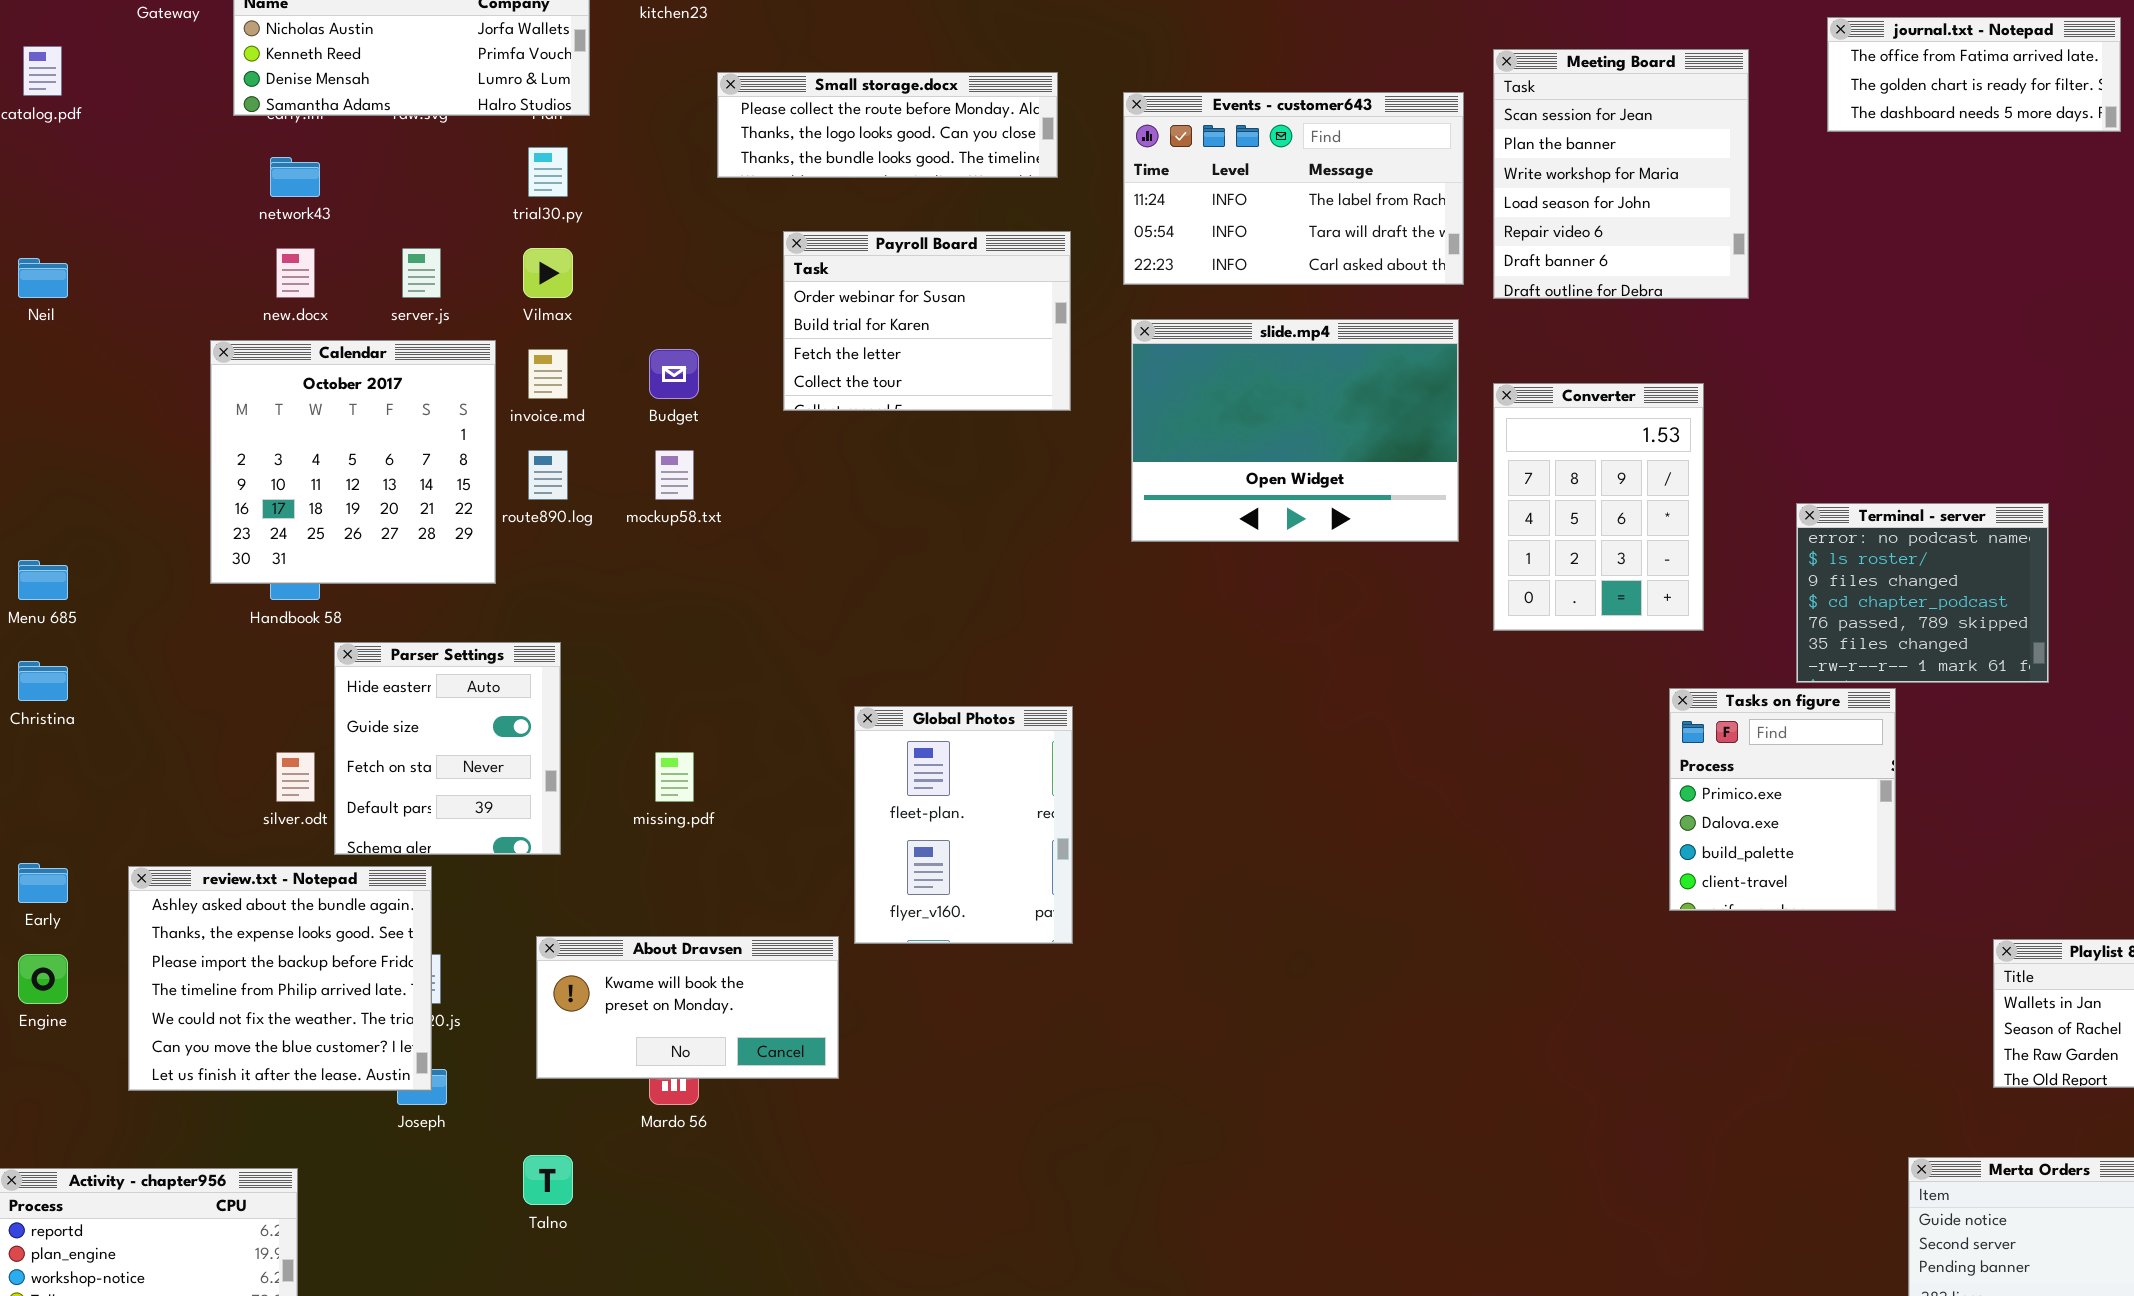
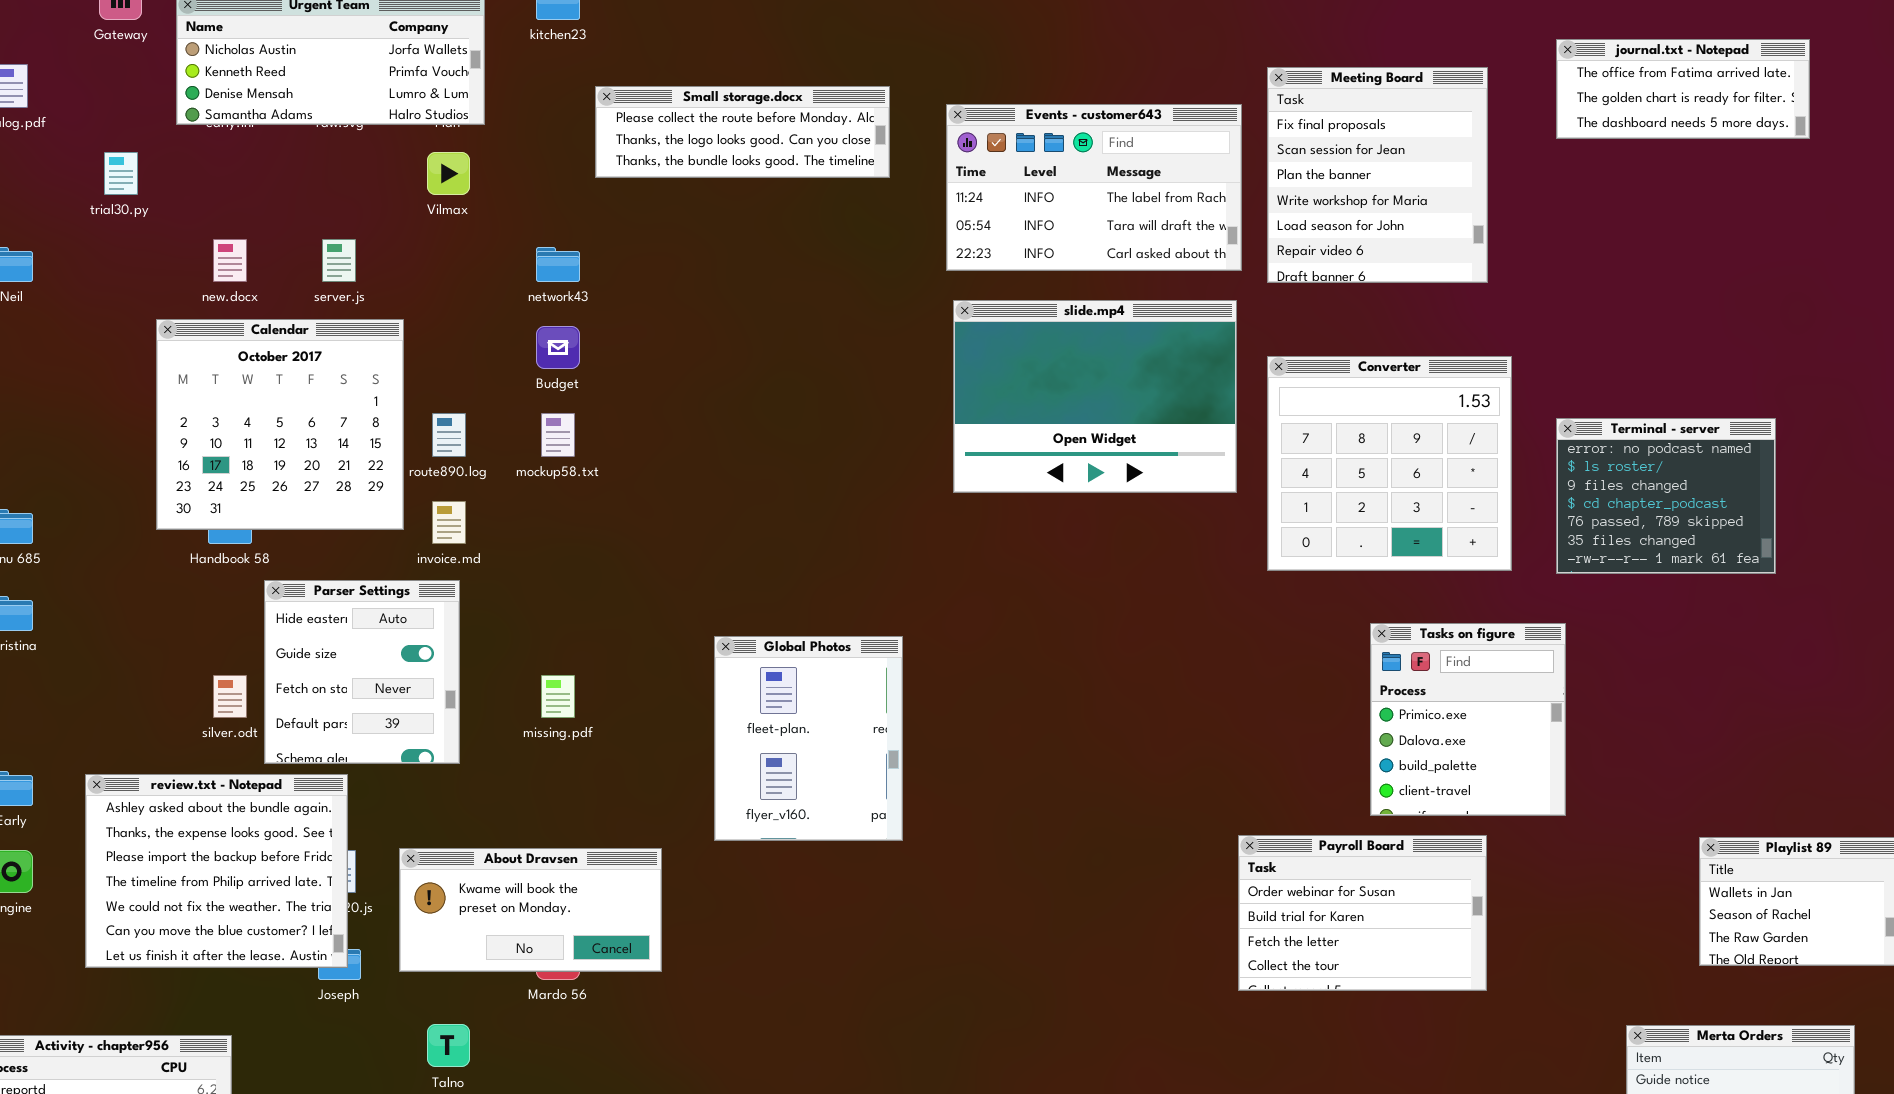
Meeting Board: [1493,49,1749,299] -> [1267,67,1488,283], scrolled up 1 row
trial30.py: [528,147,568,197] -> [104,152,138,195], moved
network43: [270,157,320,197] -> [536,247,580,282], moved
Payroll Board: [783,231,1071,411] -> [1238,835,1487,991], moved
Vilmax: [523,248,573,298] -> [427,152,470,195], moved
invoice.md: [528,349,568,399] -> [432,501,466,544], moved
Converter: [1493,383,1704,631] -> [1267,356,1512,571], resized
Terminal - server: [1796,503,2049,683] -> [1556,418,1776,574], moved
Tasks on figure: [1669,688,1896,911] -> [1370,623,1566,816], moved
About Dravsen: [536,936,839,1079] -> [399,848,662,972], moved

